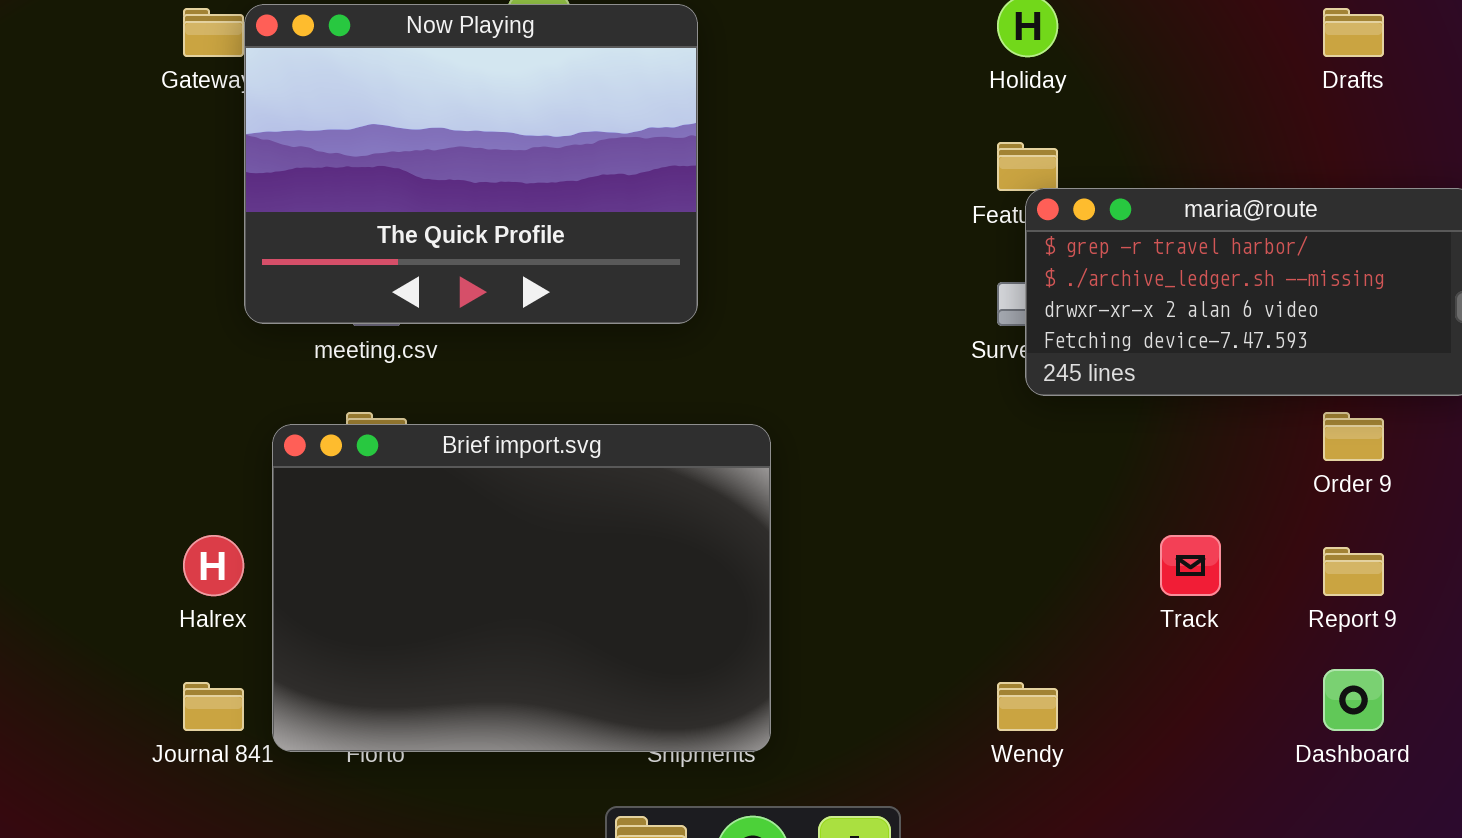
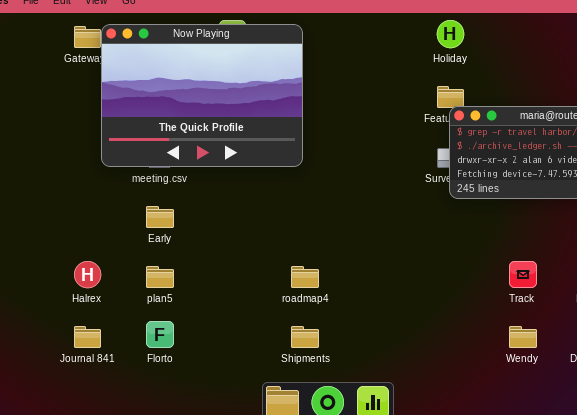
Brief import.svg: [272,424,771,752] -> none, closed
Wendy: [997,682,1058,731] -> [509,326,537,348], moved

